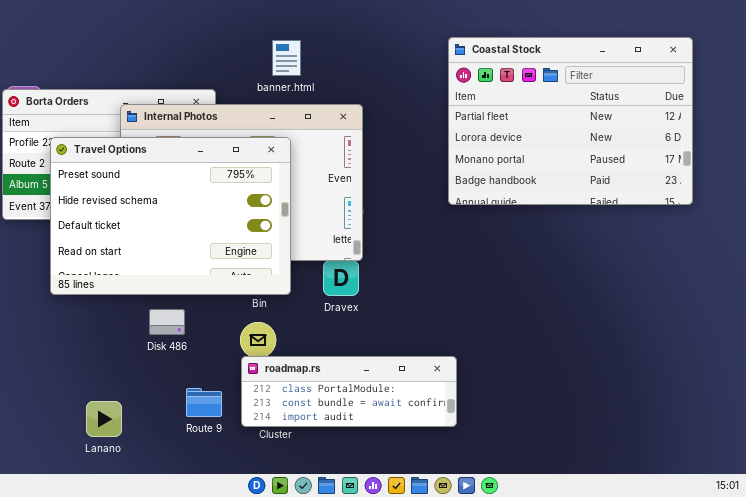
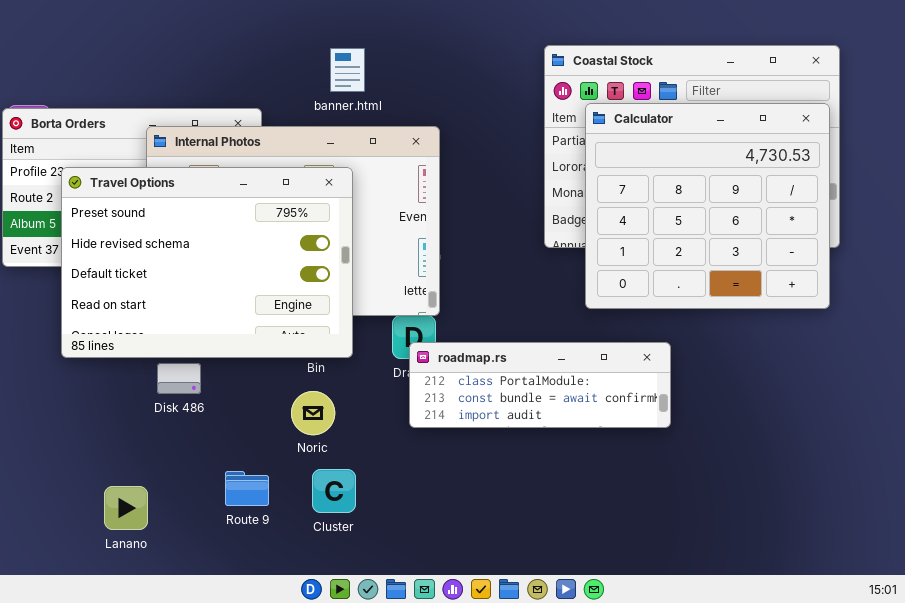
Calculator: none -> [585,103,830,309], opened
Disk 486: [149,309,185,335] -> [157,363,201,394], moved
roadmap.rs: [241,356,457,427] -> [409,342,671,428], moved

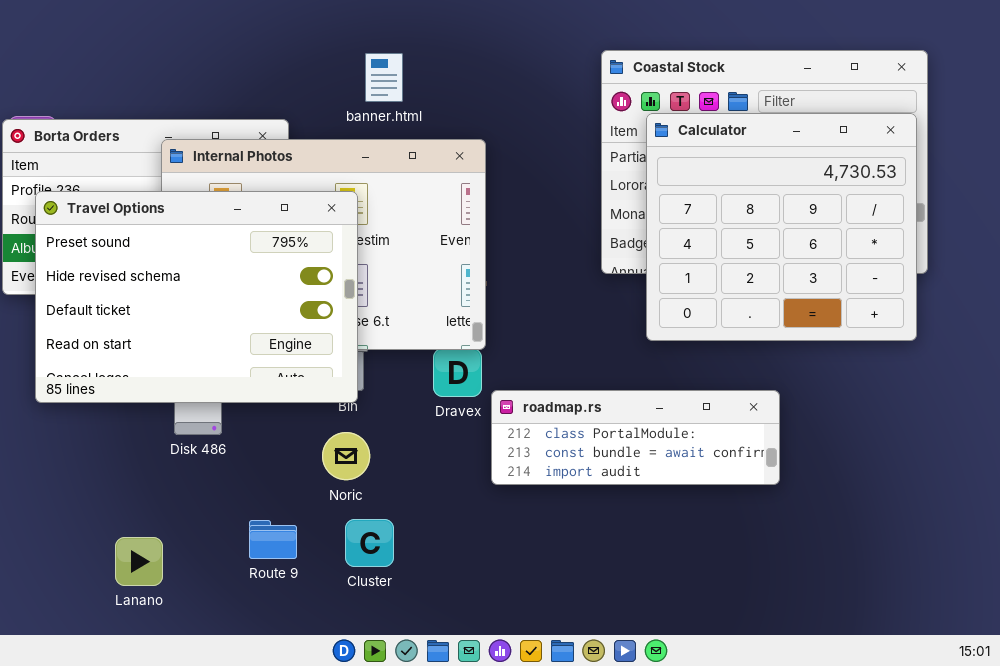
Travel Options: [61,167,353,358] -> [35,191,358,403], moved
roadmap.rs: [409,342,671,428] -> [491,390,780,485], moved

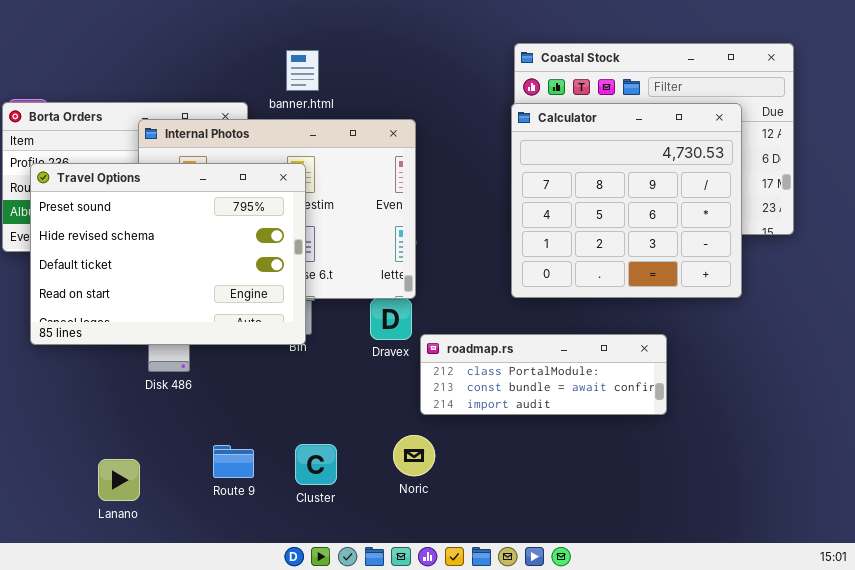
banner.html: [365,53,403,102] -> [286,50,319,91], moved
Calculator: [646,113,917,341] -> [511,103,742,298], moved
Noric: [322,432,370,480] -> [393,435,435,476], moved

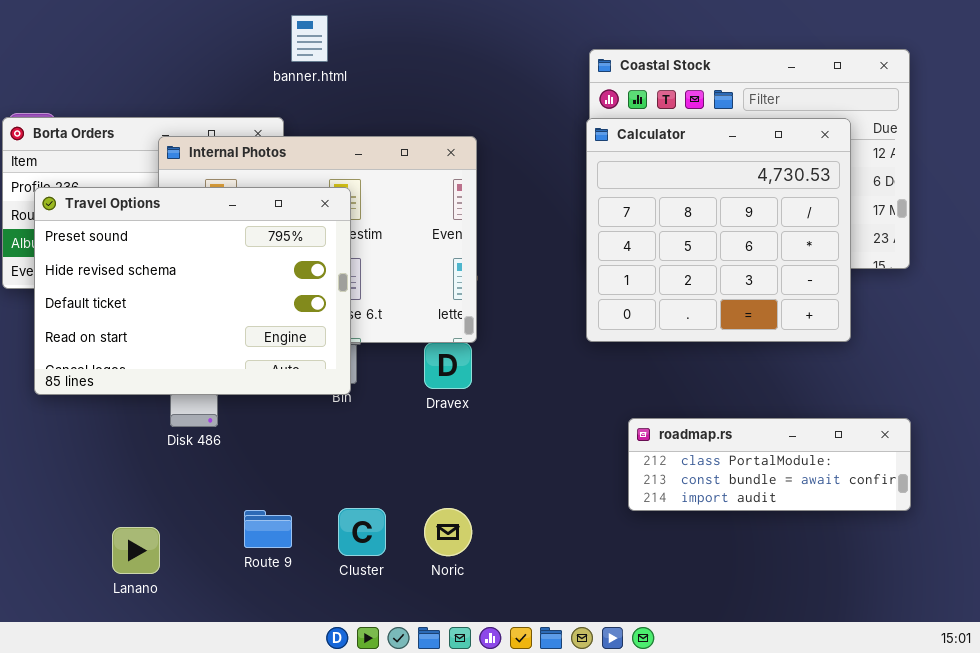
banner.html: [286,50,319,91] -> [291,15,328,62], moved
roadmap.rs: [420,334,667,415] -> [628,418,911,511], moved
Noric: [393,435,435,476] -> [424,508,472,556], moved

